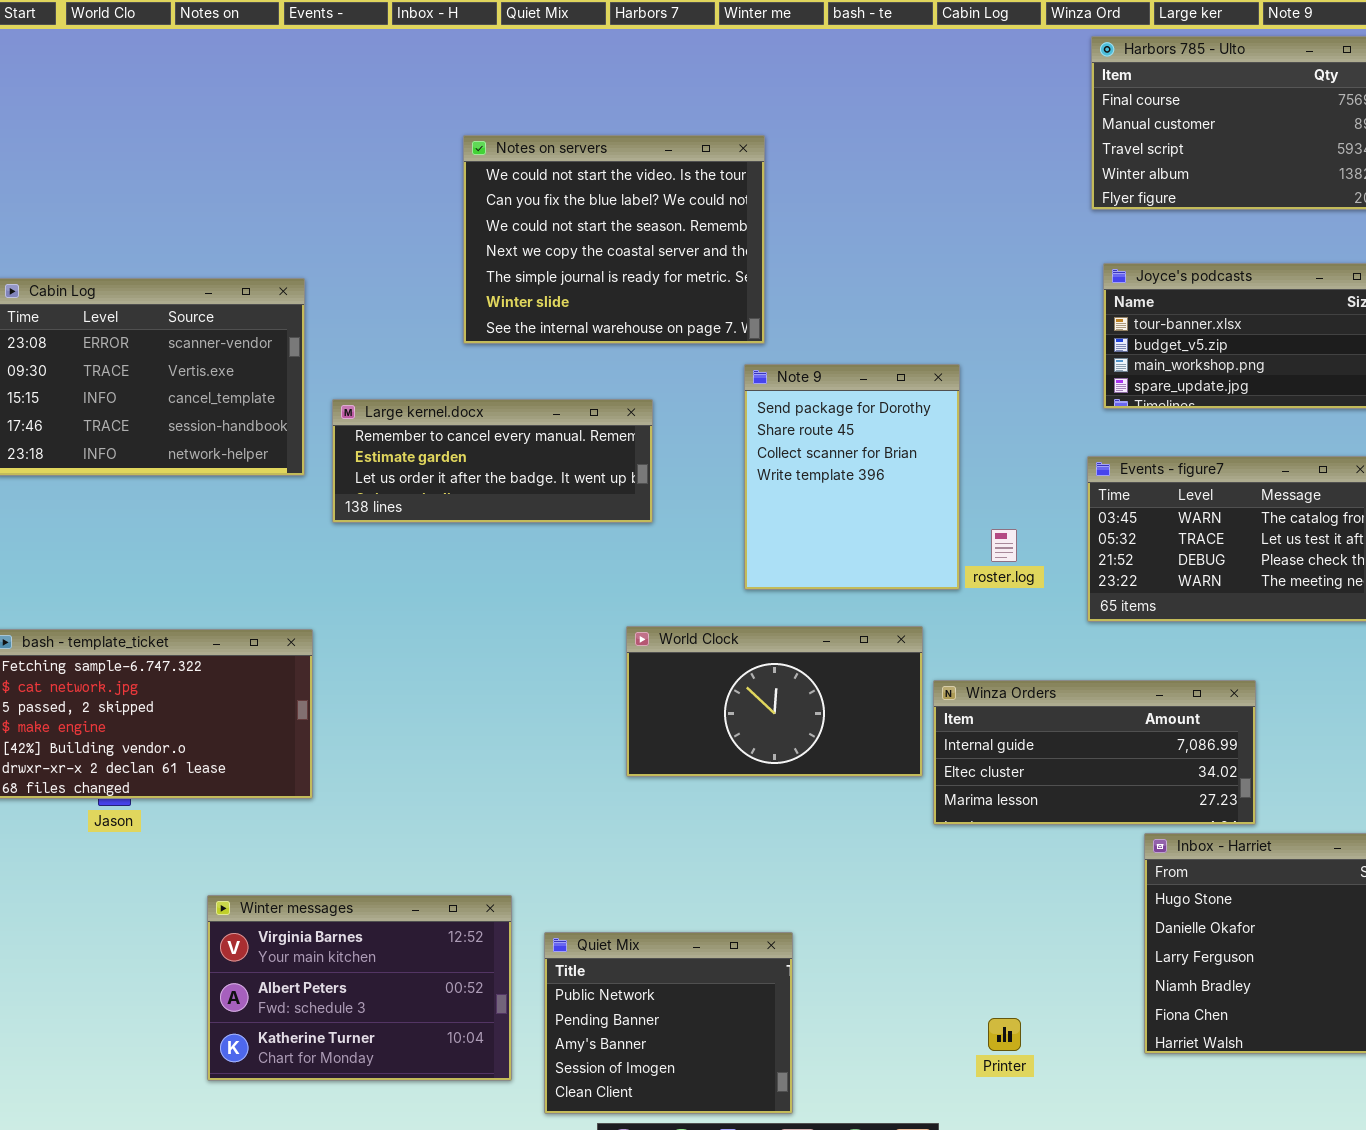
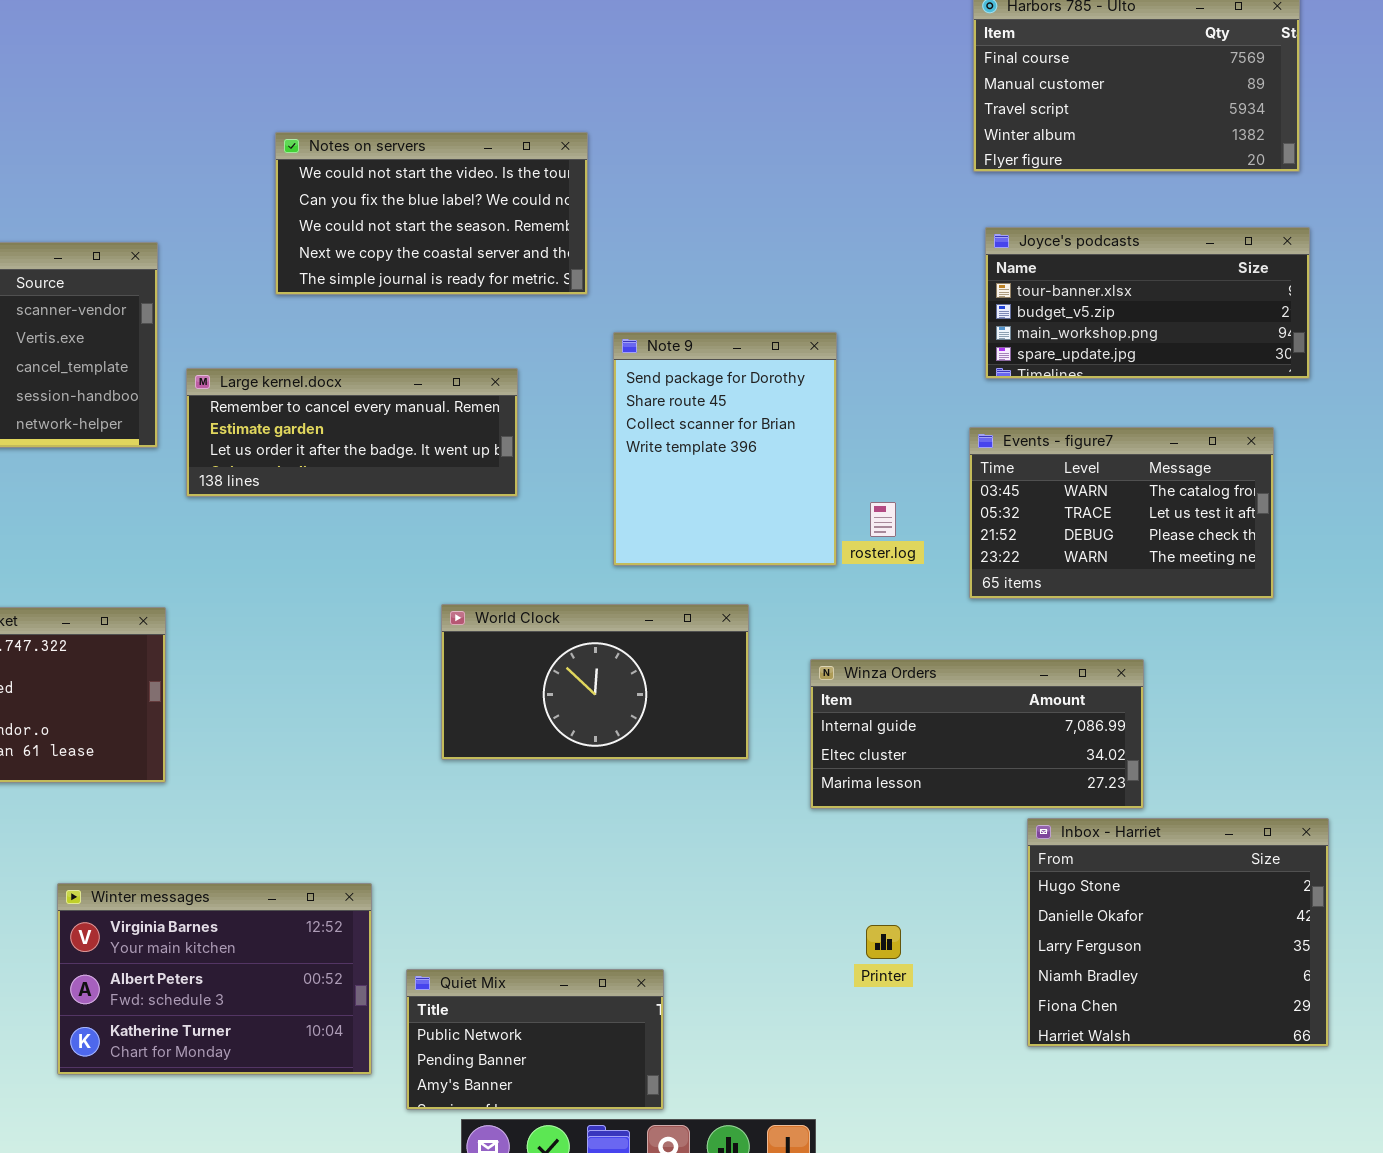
Notes on servers: [463,135,765,344] -> [275,132,588,295], moved, resized
World Clock: [626,626,923,777] -> [441,604,749,760], moved
Quiet Mix: [544,932,793,1114] -> [406,969,664,1110], resized
Printer: [988,1018,1021,1051] -> [866,925,901,959], moved

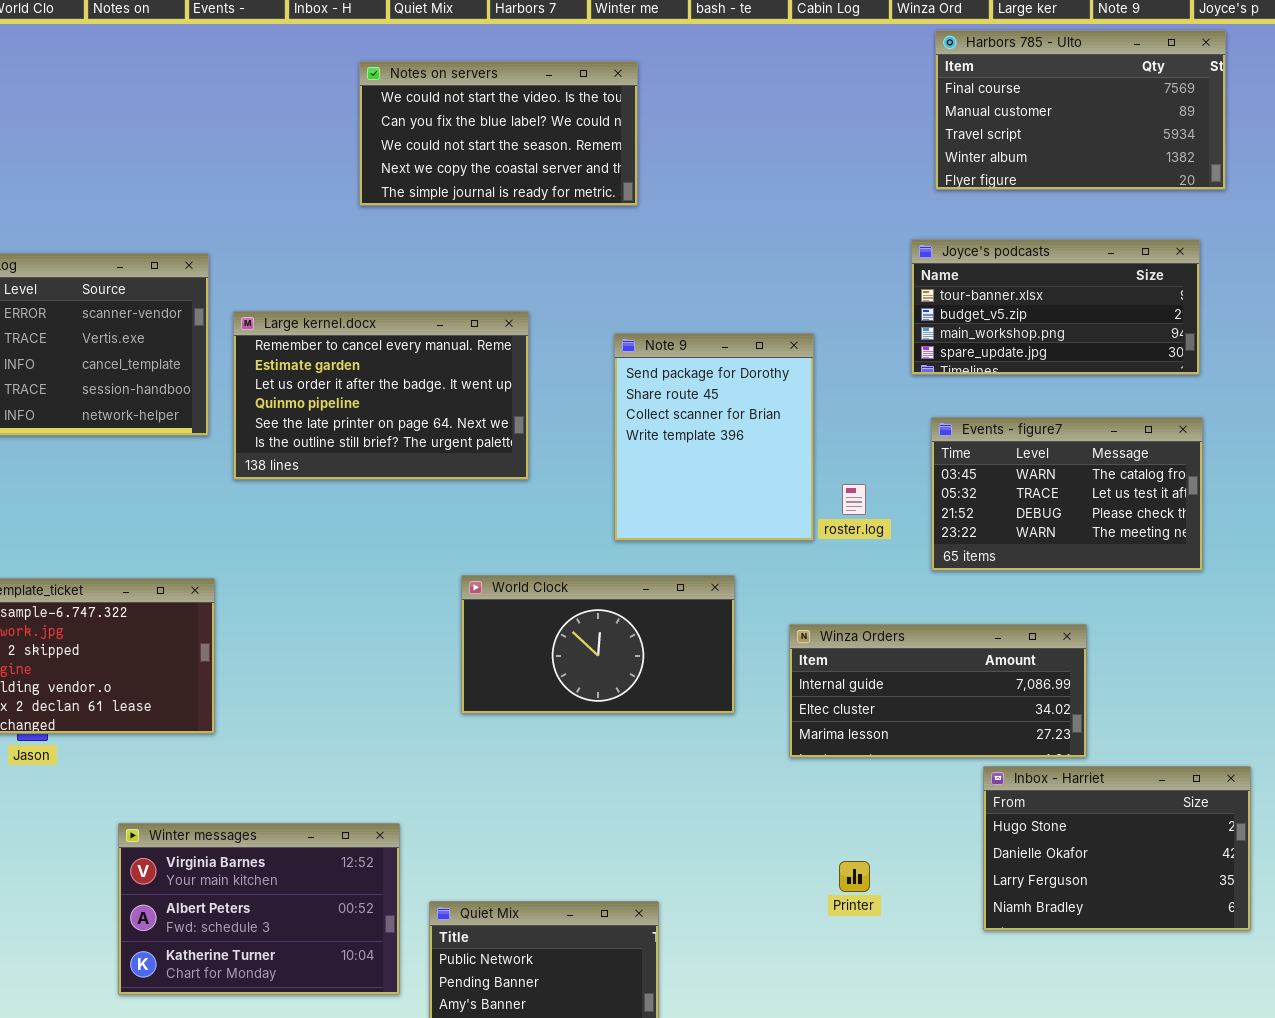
Notes on servers: [275,132,588,295] -> [359,61,638,206], moved
Joyce's podcasts: [985,227,1310,379] -> [911,239,1200,375], moved
Large kernel.docx: [186,368,518,497] -> [233,311,529,480], resized
Inbox - Harriet: [1027,818,1329,1047] -> [983,766,1251,931], resized

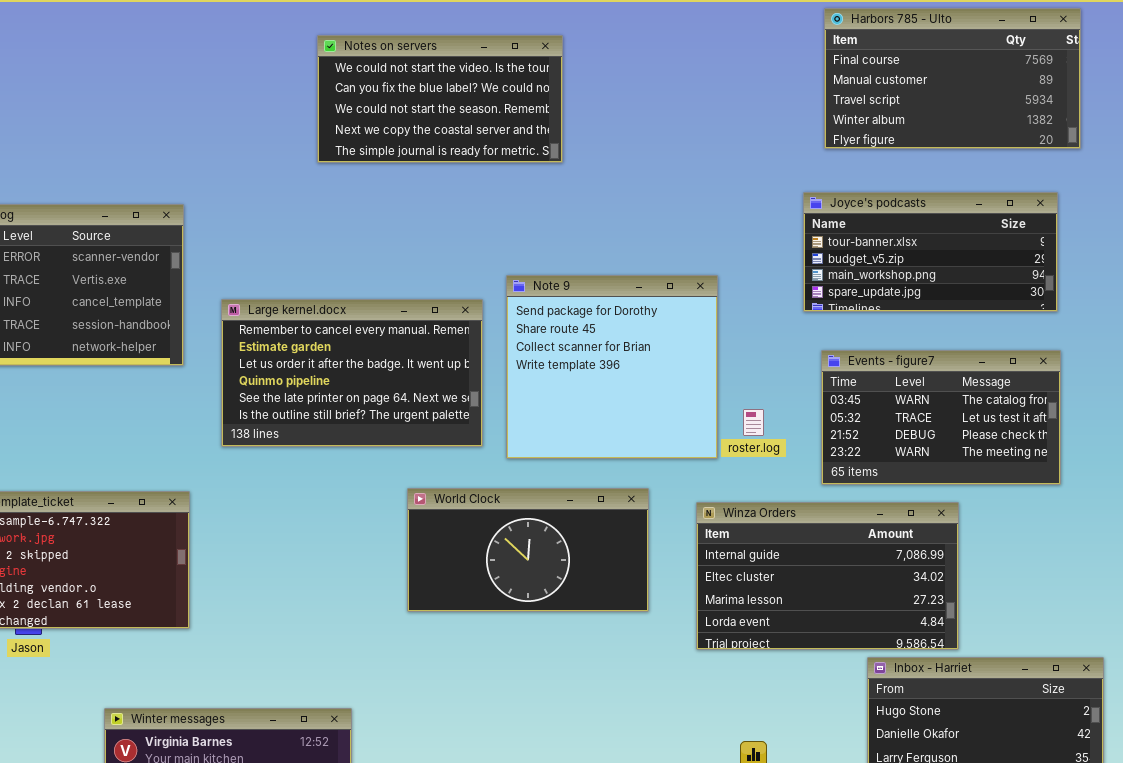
Large kernel.docx: [233,311,529,480] -> [221,299,483,447], moved
Note 9: [614,333,814,541] -> [506,275,718,459], resized
Winza Orders: [789,624,1087,758] -> [696,502,959,650], resized

